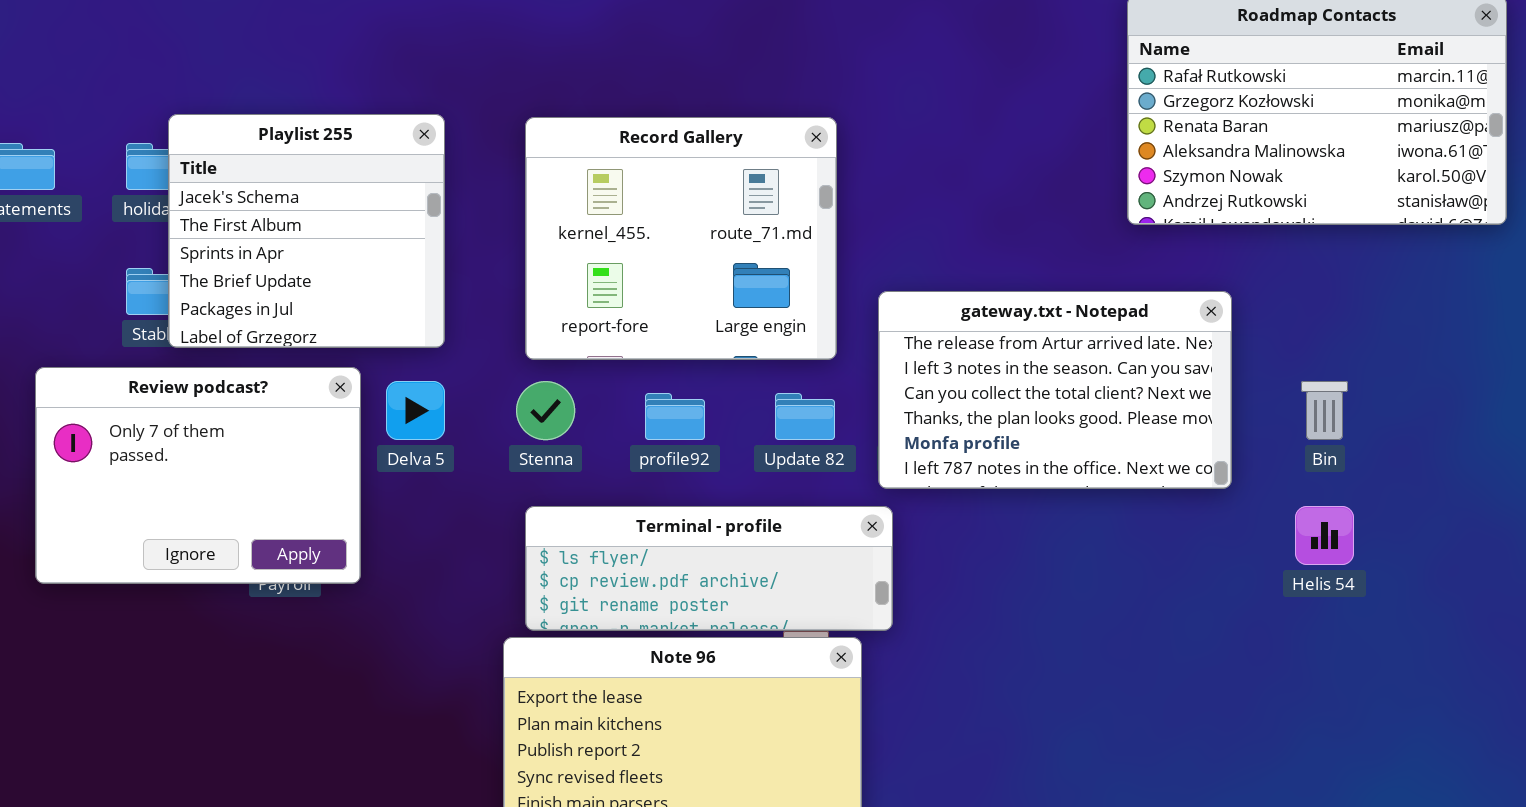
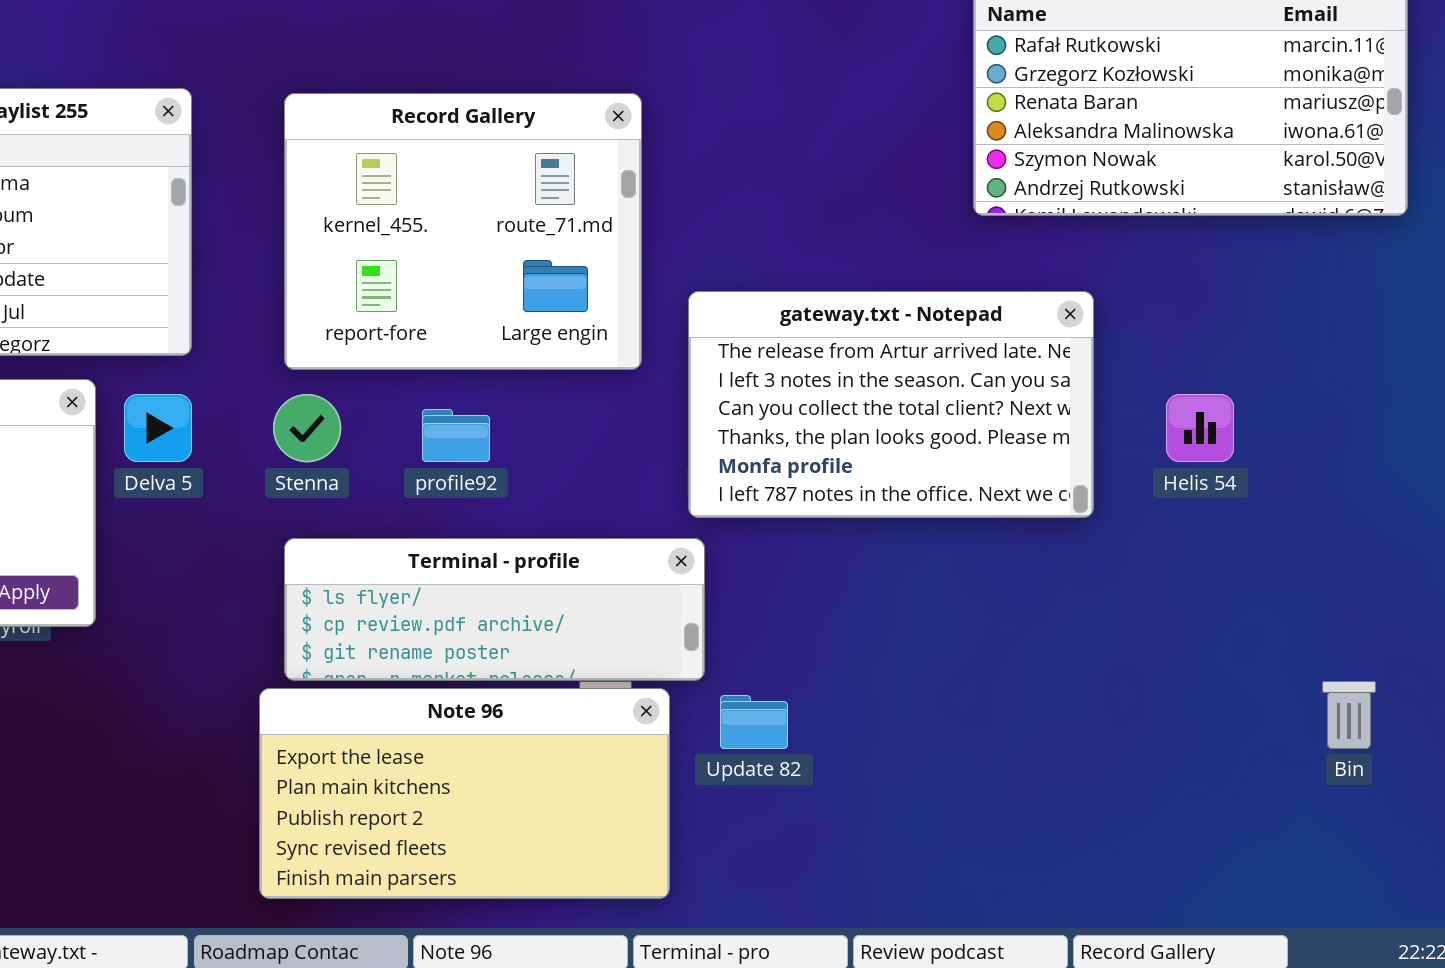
Bin: [1301,381,1348,440] -> [1322,681,1376,749], moved
Update 82: [775,393,835,440] -> [720,695,788,749], moved
Helis 54: [1295,506,1354,565] -> [1166,394,1234,462], moved

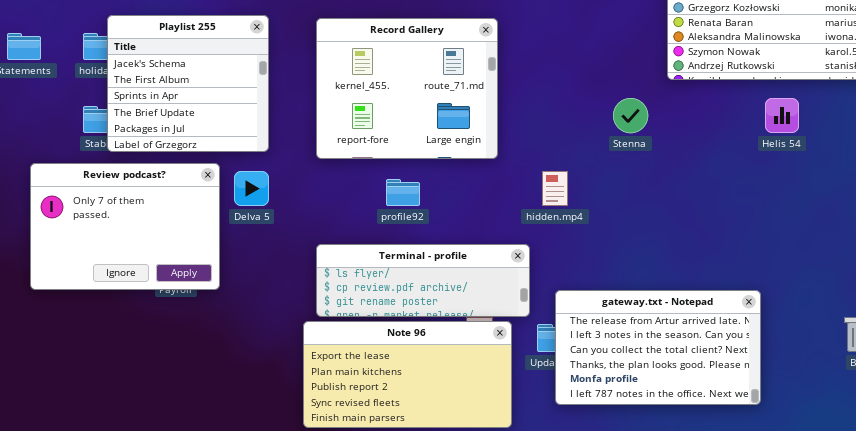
gateway.txt - Notepad: [688,291,1094,518] -> [555,290,761,405], moved
Stenna: [273,394,341,462] -> [613,98,648,133], moved
Helis 54: [1166,394,1234,462] -> [765,98,799,133], moved

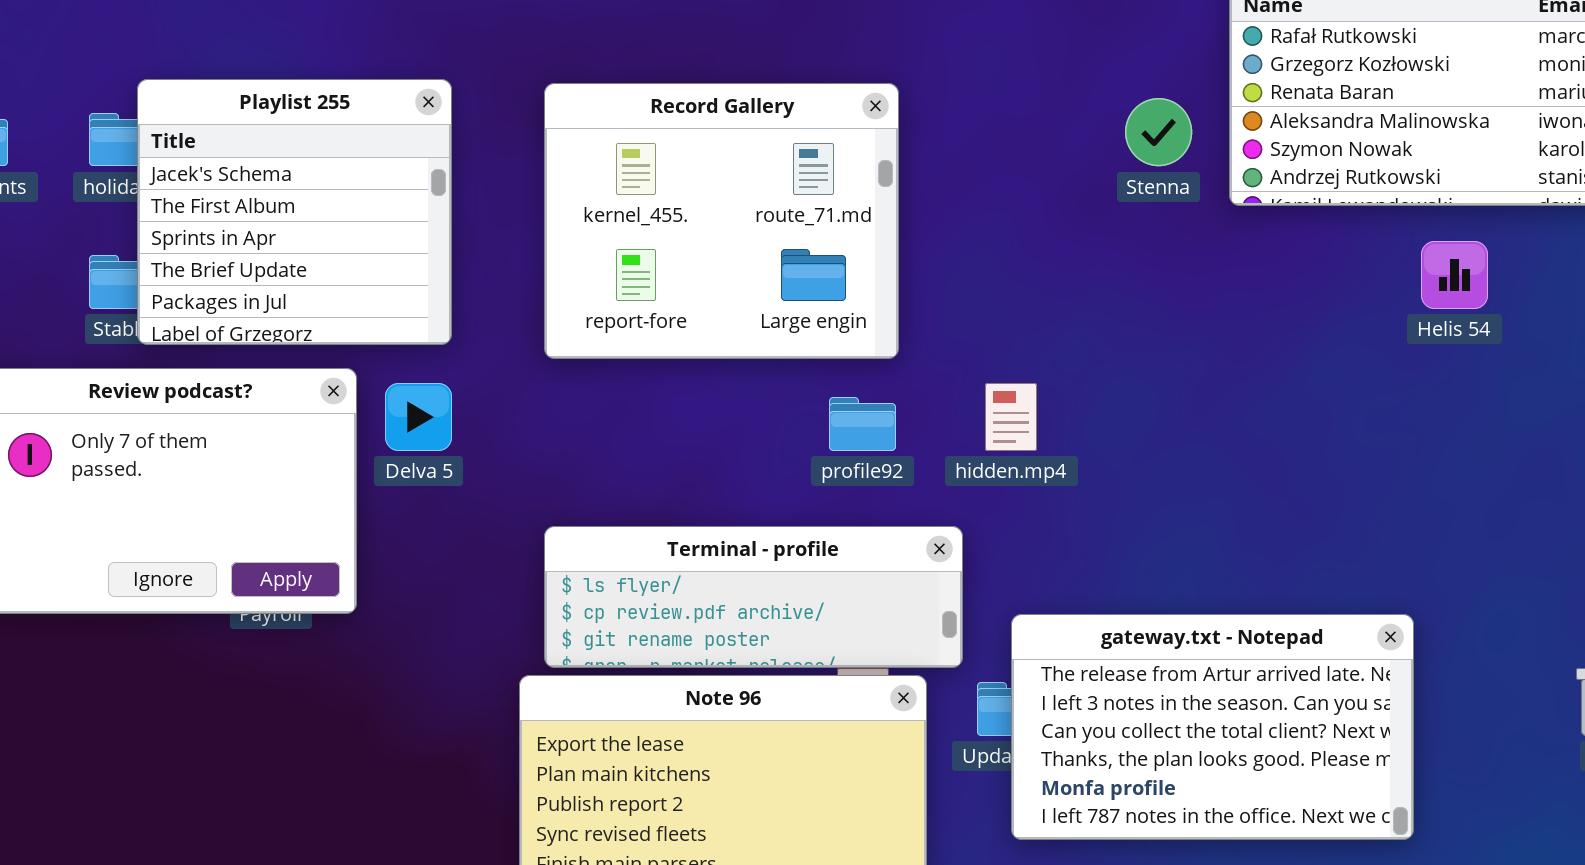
Stenna: [613,98,648,133] -> [1125,98,1192,166], moved
profile92: [386,179,420,206] -> [829,397,896,451], moved

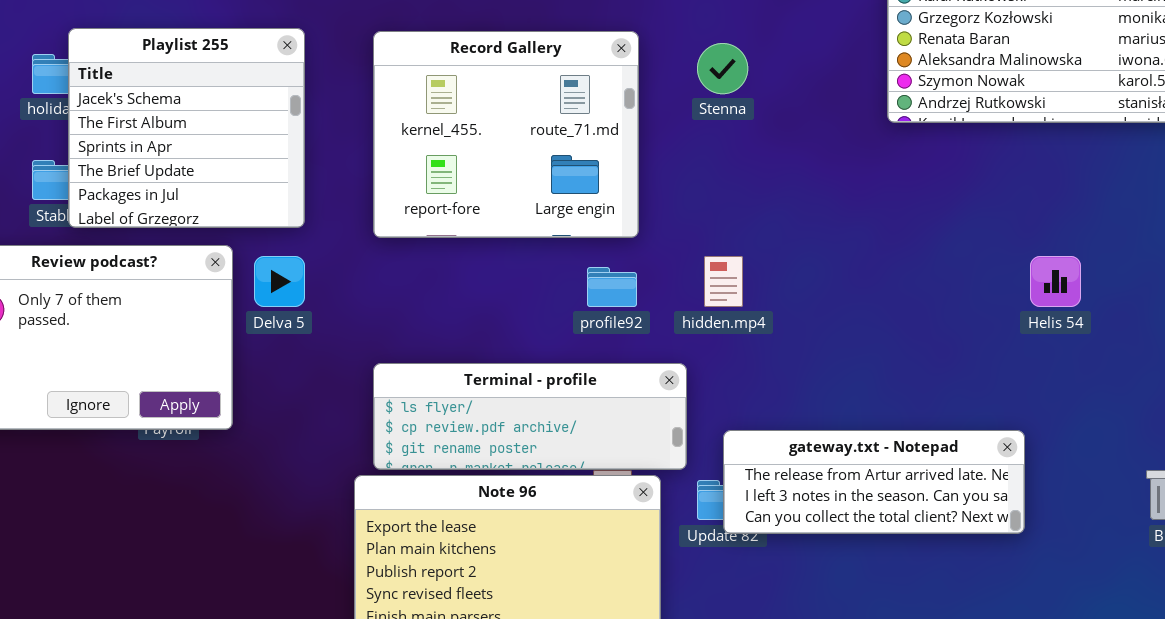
Stenna: [1125,98,1192,166] -> [697,43,748,94], moved
Helis 54: [1421,241,1488,309] -> [1030,256,1081,307], moved
gateway.txt - Notepad: [1011,614,1414,840] -> [723,430,1025,534], resized

